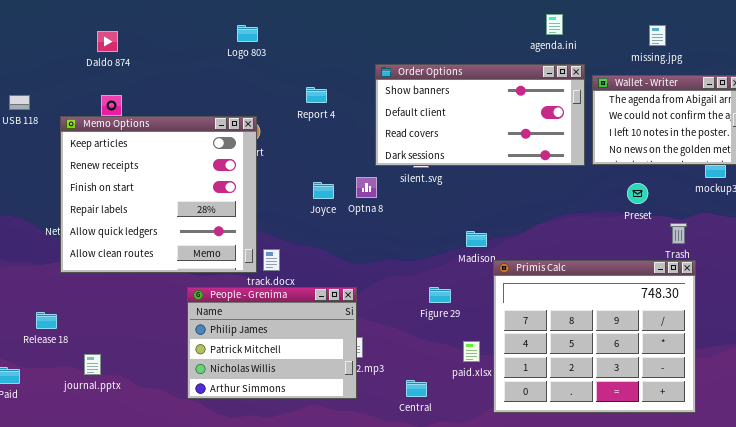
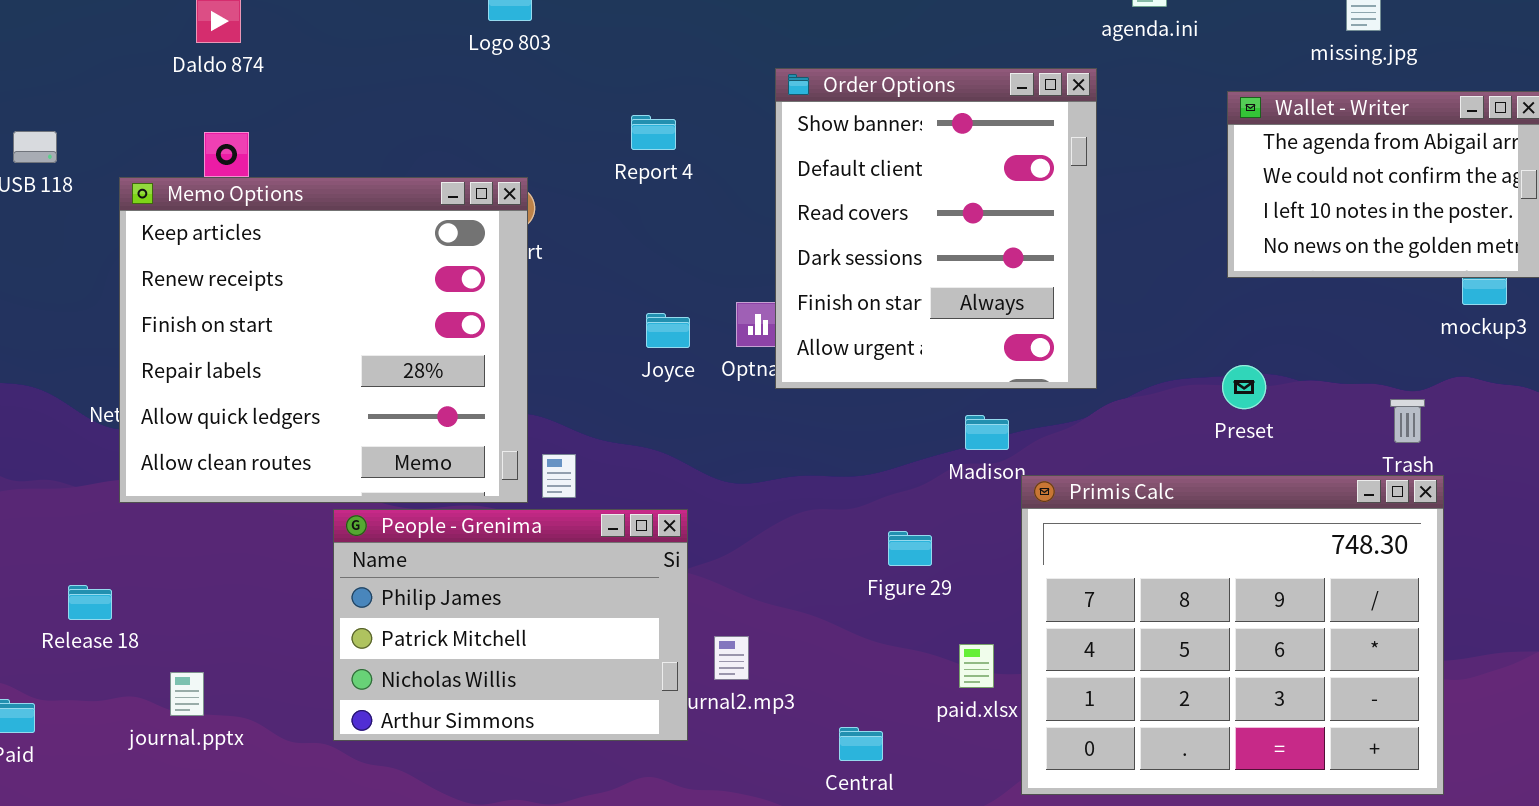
Order Options: [375,64,585,166] -> [775,68,1097,389], resized
Preset: [627,183,648,204] -> [1222,365,1266,409], moved
People - Grenima: [187,287,357,399] -> [333,509,688,741], moved

